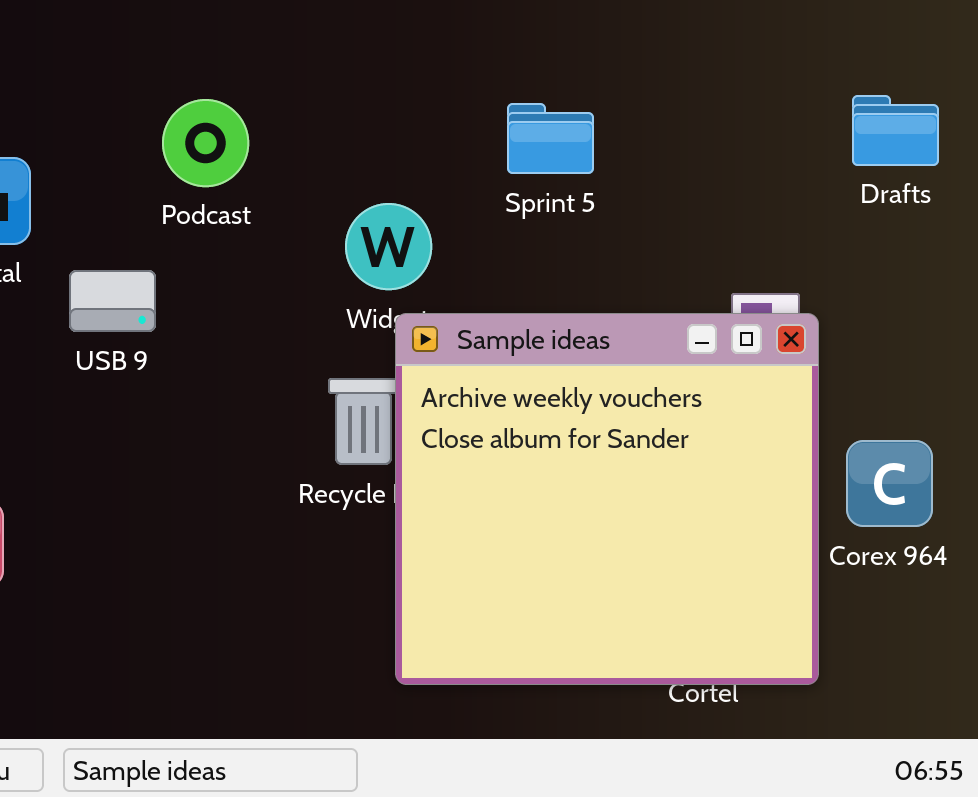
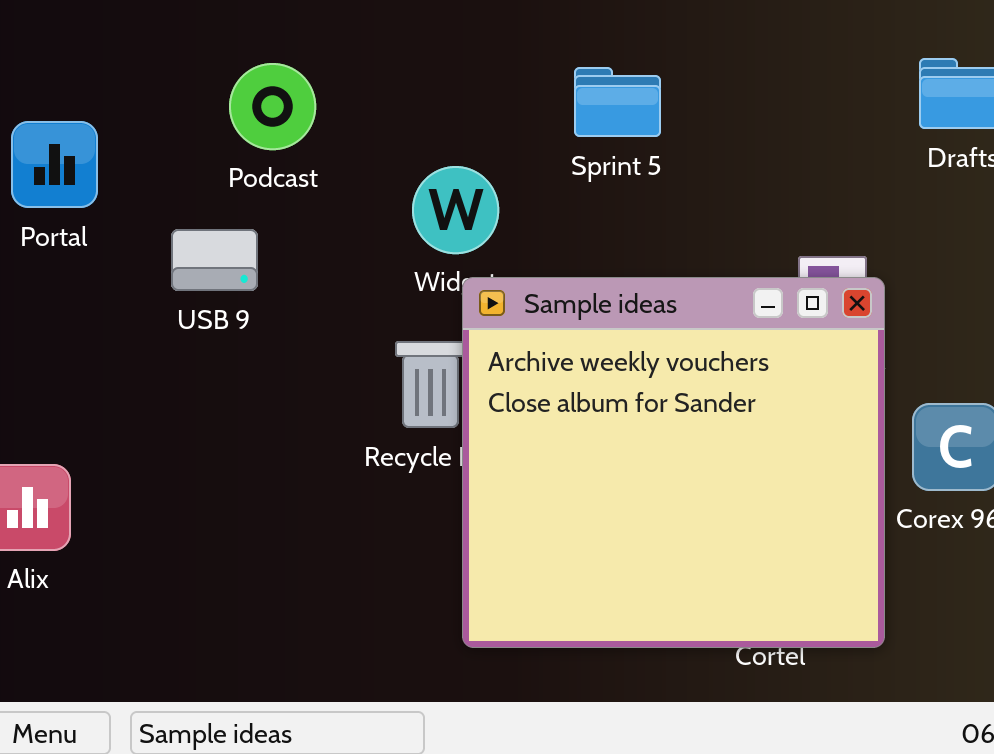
USB 9: [69,270,156,332] -> [171,229,258,291], moved

